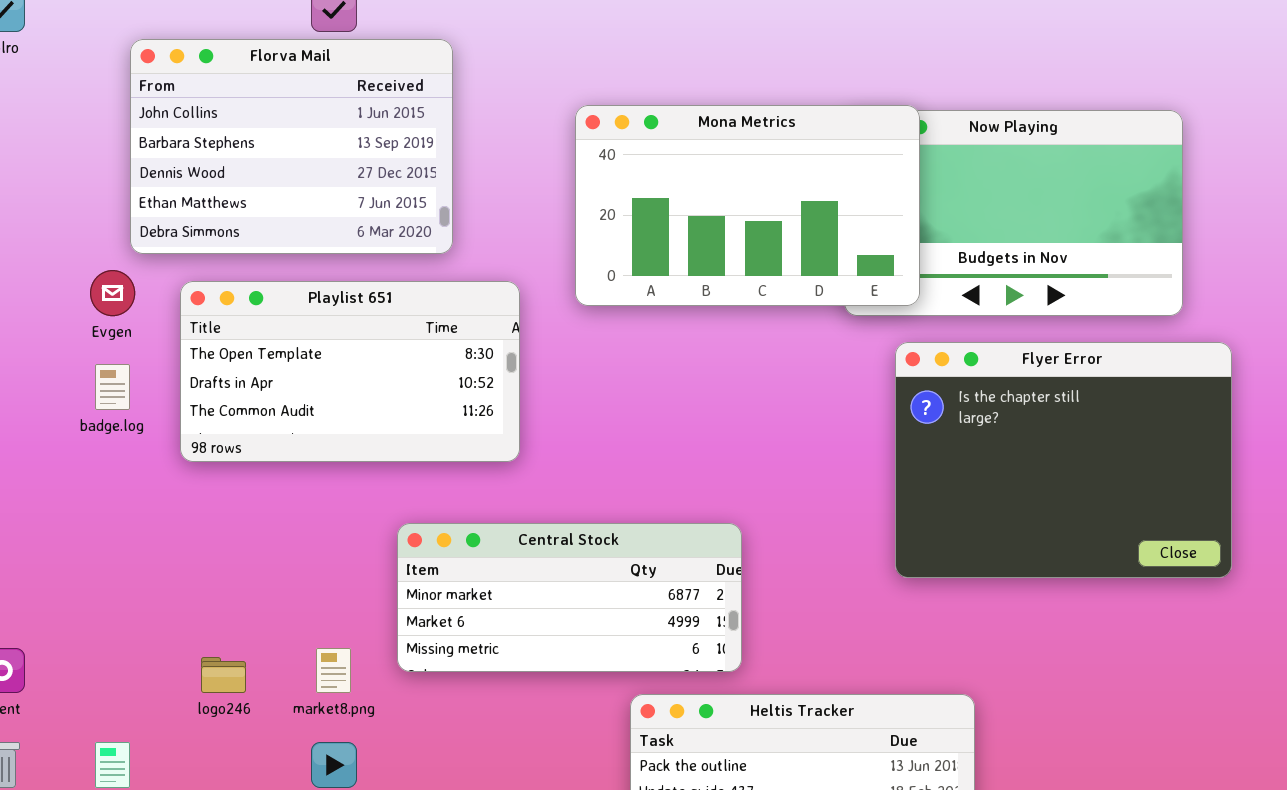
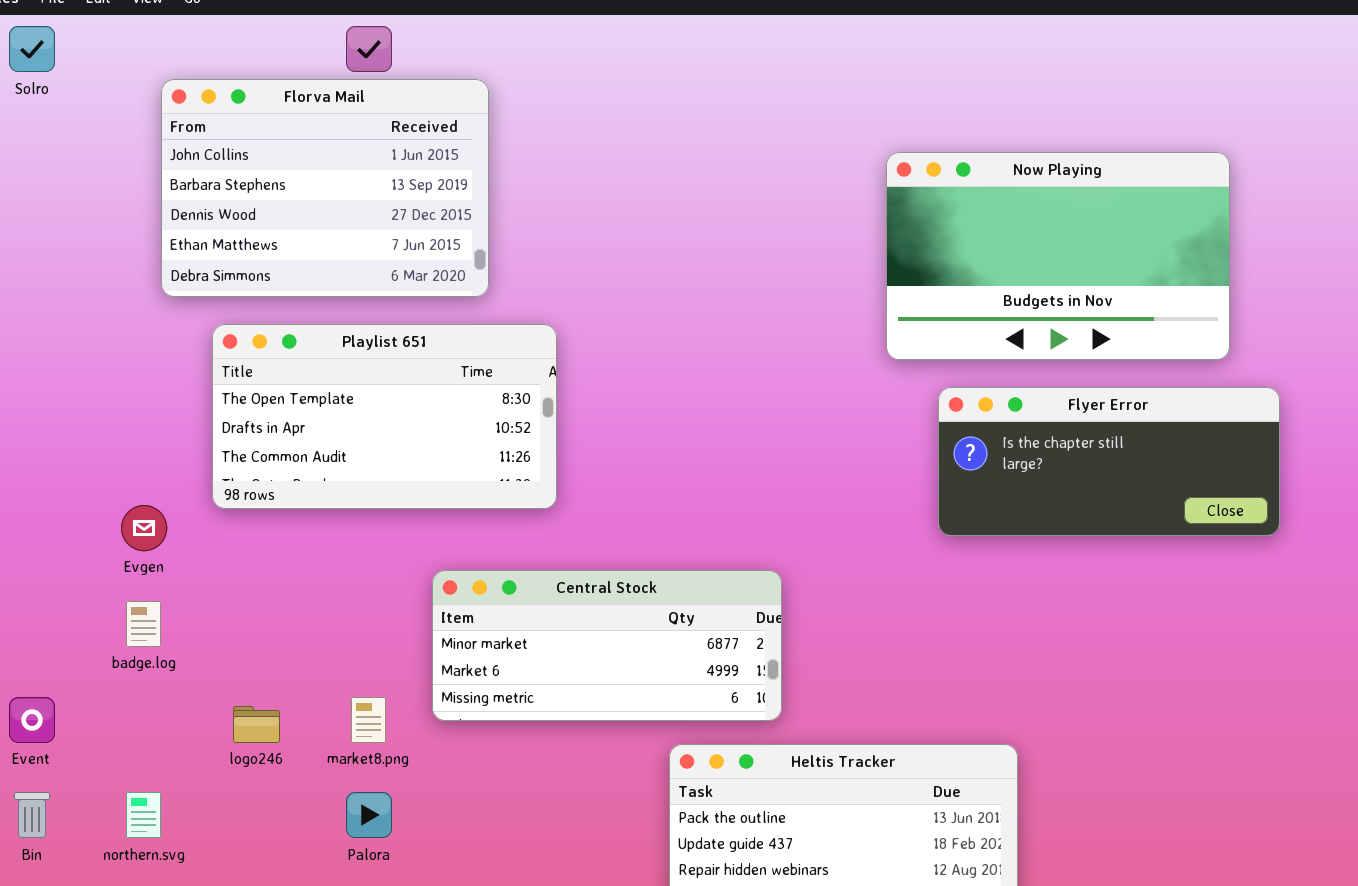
Mona Metrics: [575,105,920,306] -> none, closed
Evgen: [90,270,135,316] -> [121,505,167,551], moved
Flyer Error: [895,342,1232,578] -> [938,387,1280,536], resized
badge.log: [95,364,130,410] -> [126,601,161,647], moved

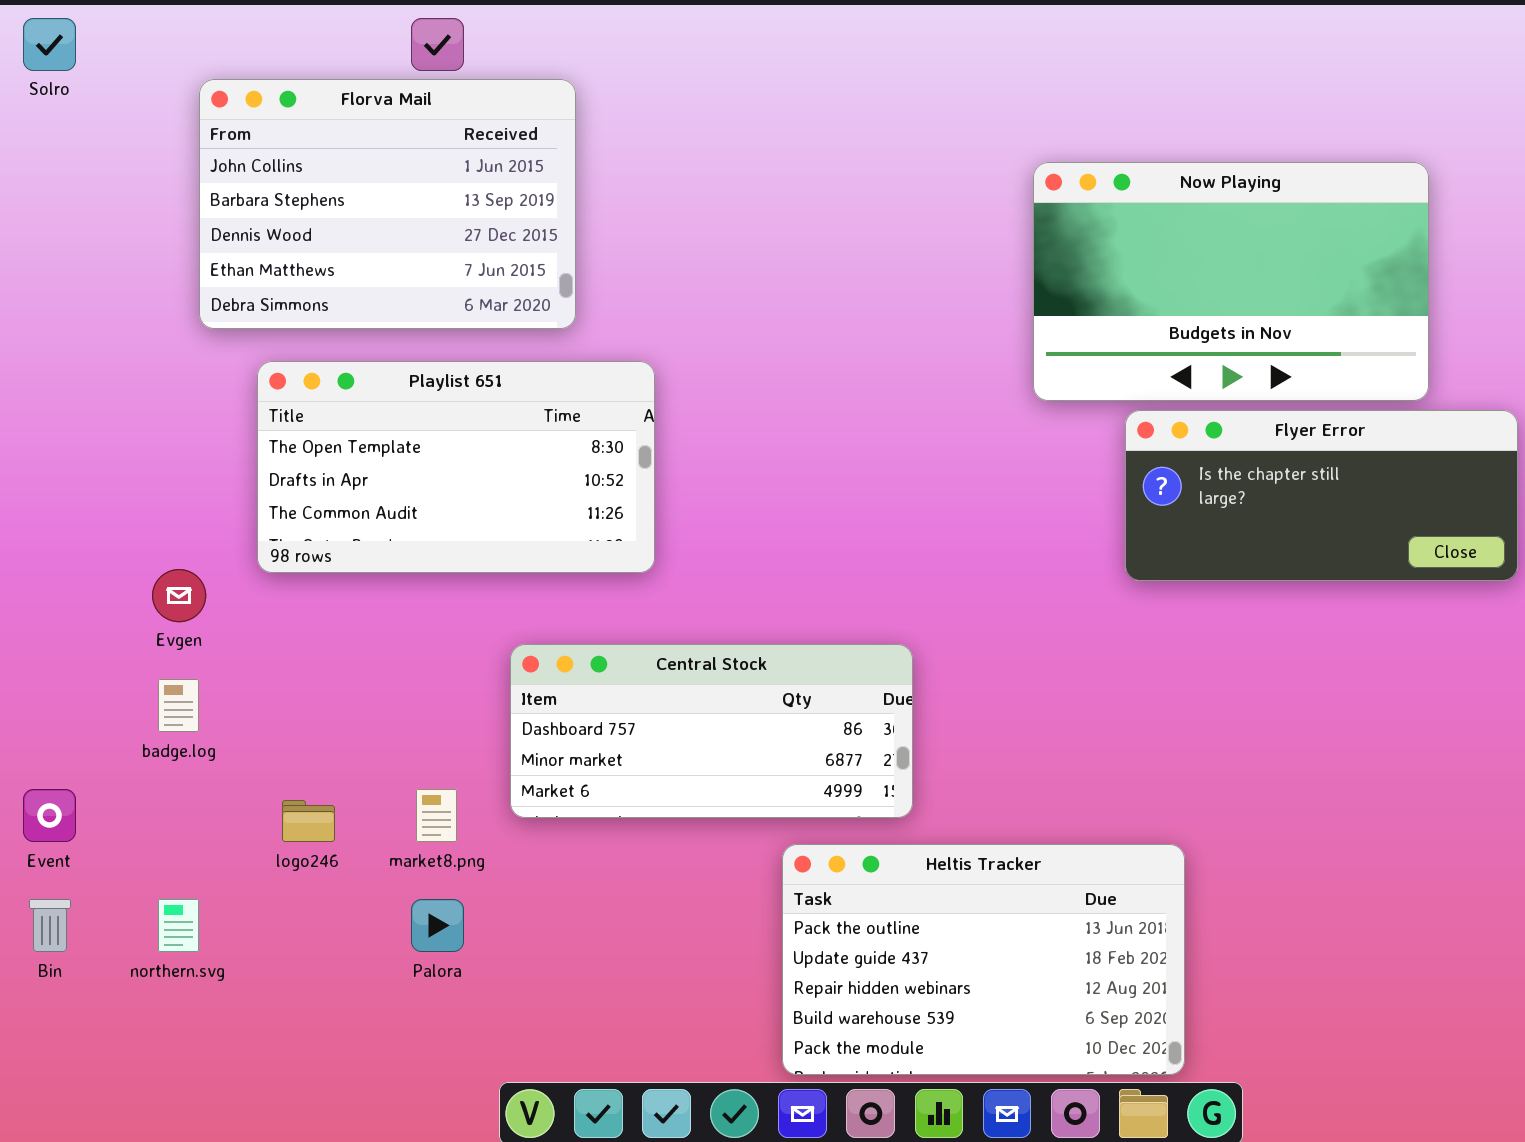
Flyer Error: [938,387,1280,536] -> [1125,410,1518,581], moved
Central Stock: [432,570,782,721] -> [510,644,913,818], scrolled up 1 row

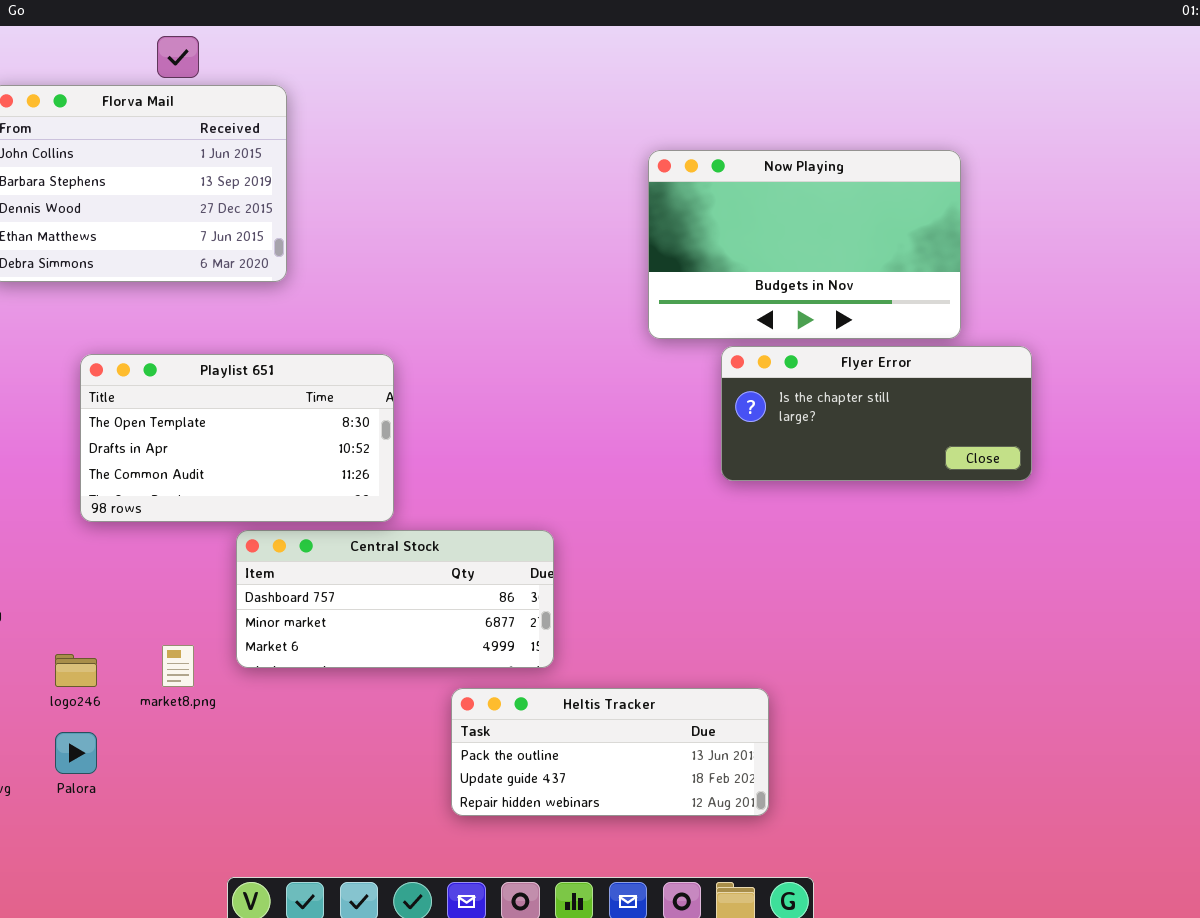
Playlist 651: [257,361,655,573] -> [80,354,394,522], moved
Heltis Tracker: [782,844,1185,1075] -> [451,688,769,816], resized
Palora: [411,899,464,952] -> [55,732,97,774], moved

